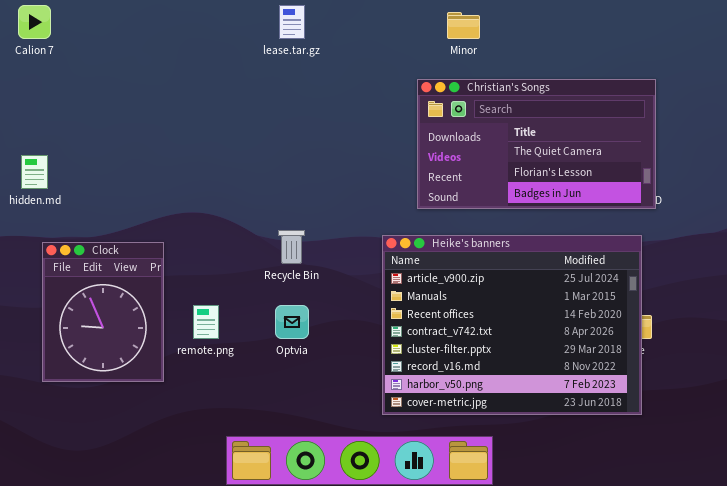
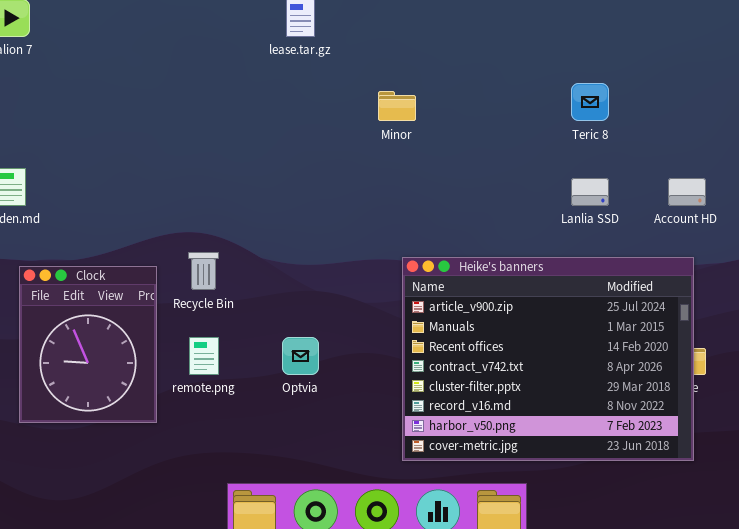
Minor: [447,12,480,39] -> [378,91,416,121], moved
Christian's Songs: [417,79,656,209] -> none, closed
Recycle Bin: [278,230,305,264] -> [188,252,219,290], moved

